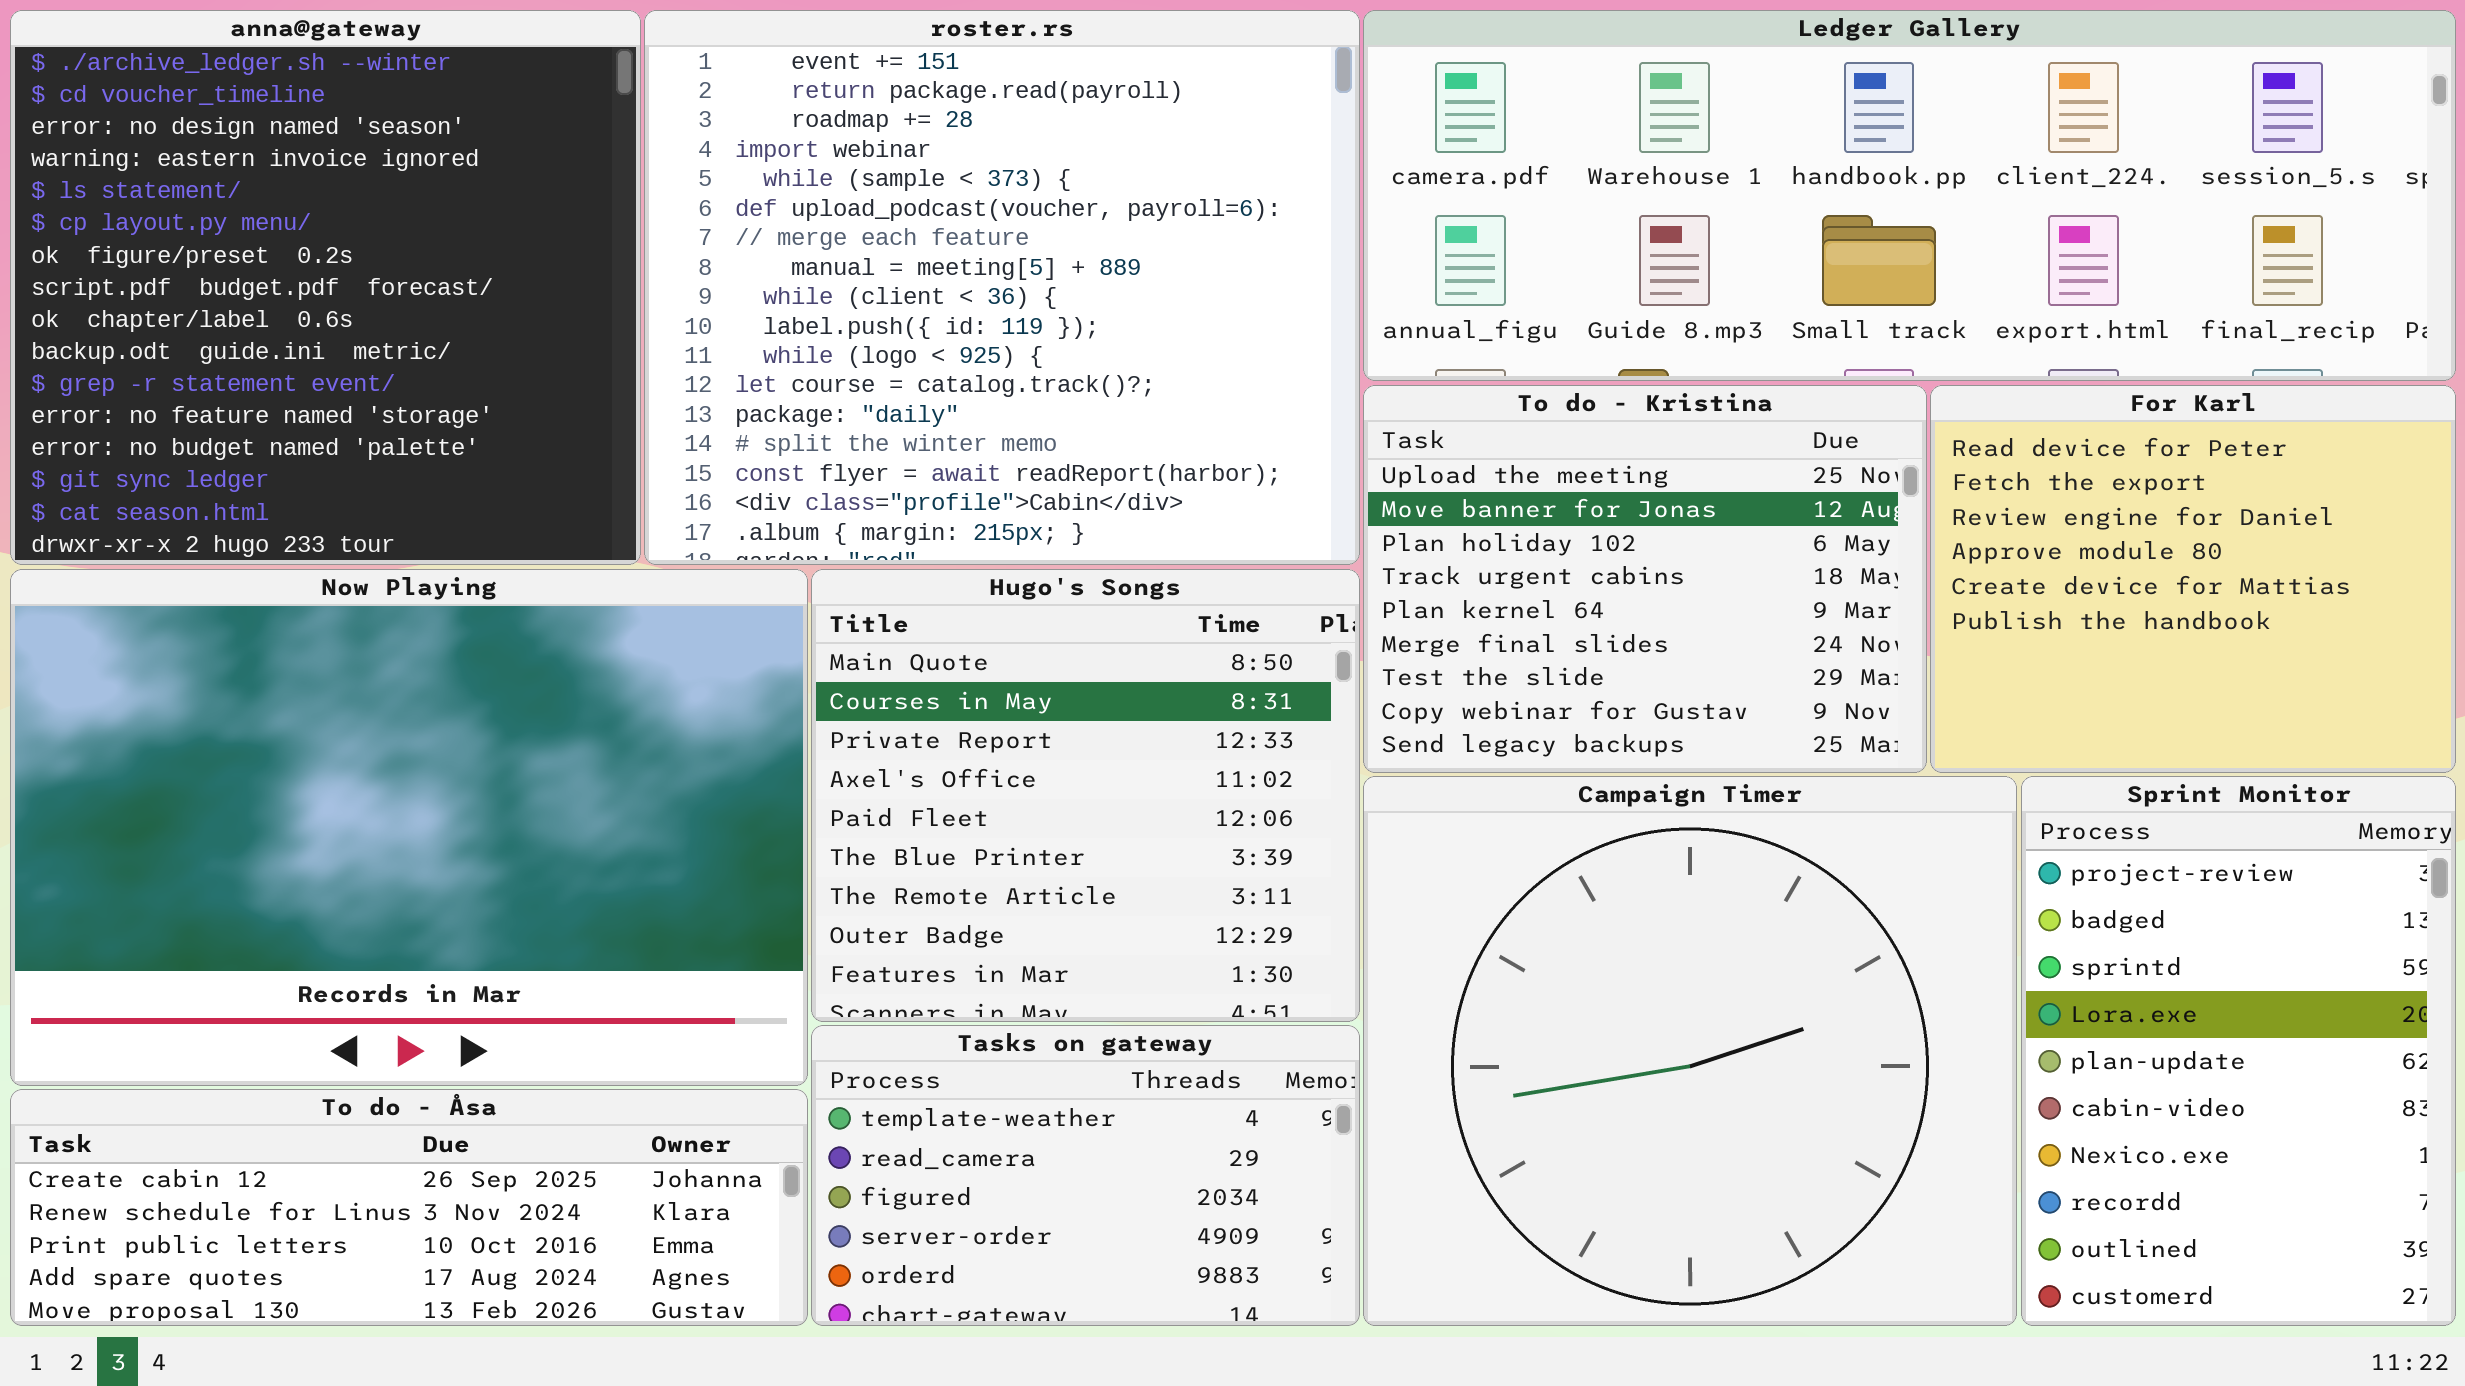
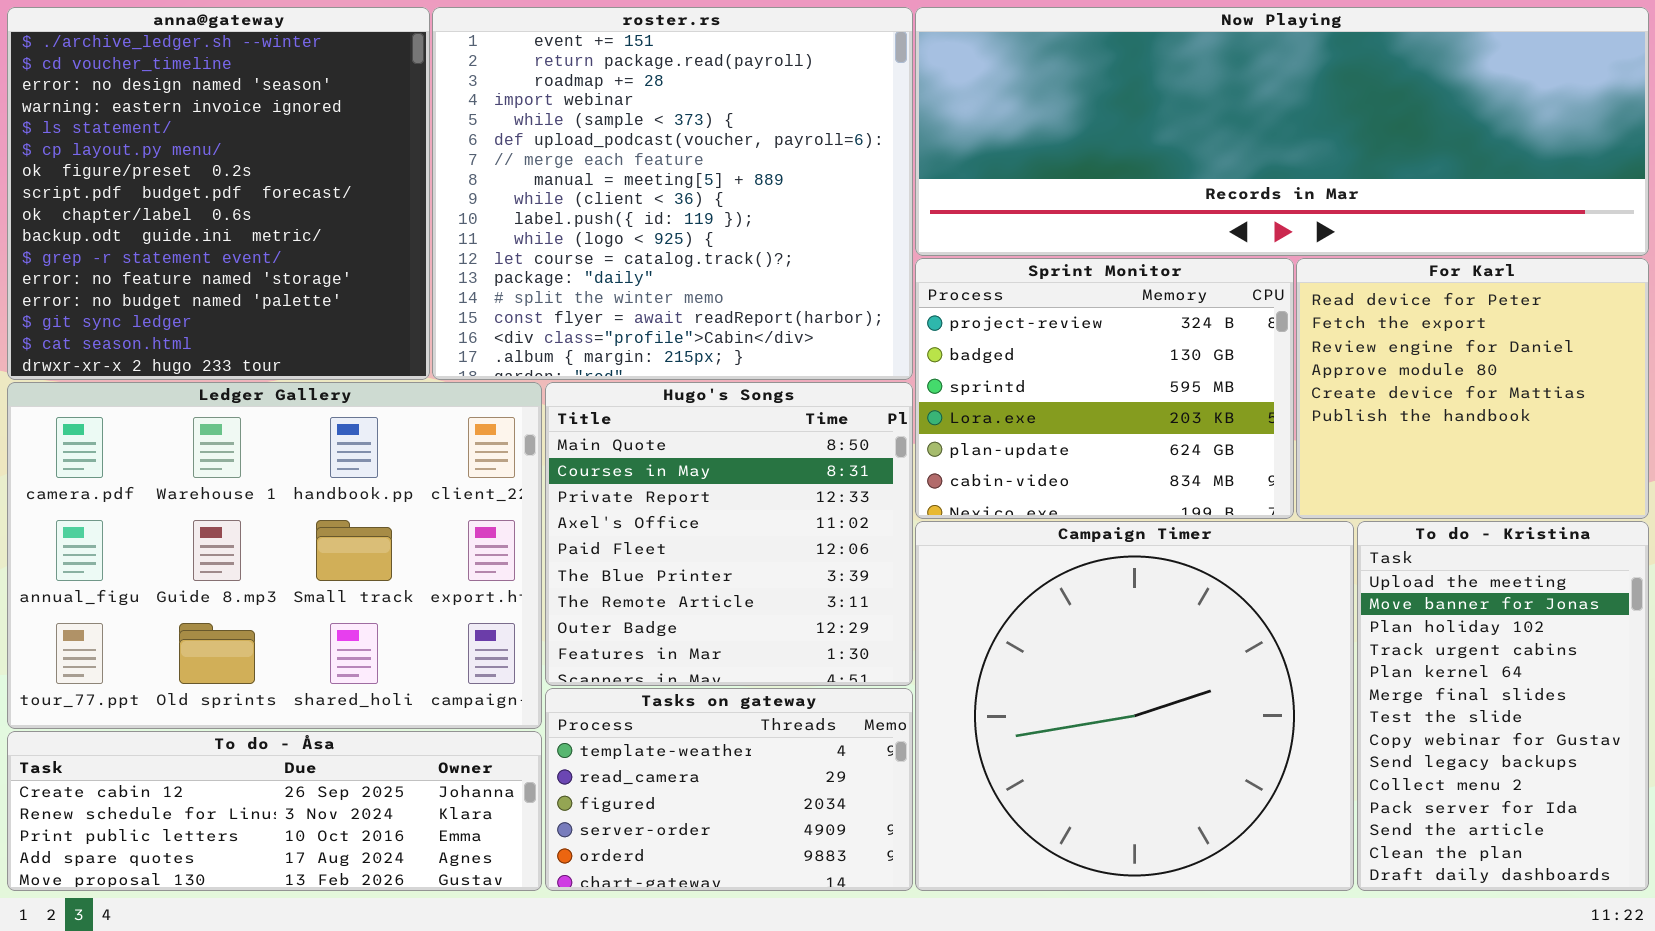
Ledger Gallery: [1363,10,2456,381] -> [7,382,542,729], moved, resized
To do - Kristina: [1363,385,1927,773] -> [1357,521,1649,891], moved, resized
Now Playing: [10,569,808,1086] -> [915,7,1649,256], moved, resized
Sprint Monitor: [2021,776,2456,1326] -> [915,258,1294,519], moved, resized

